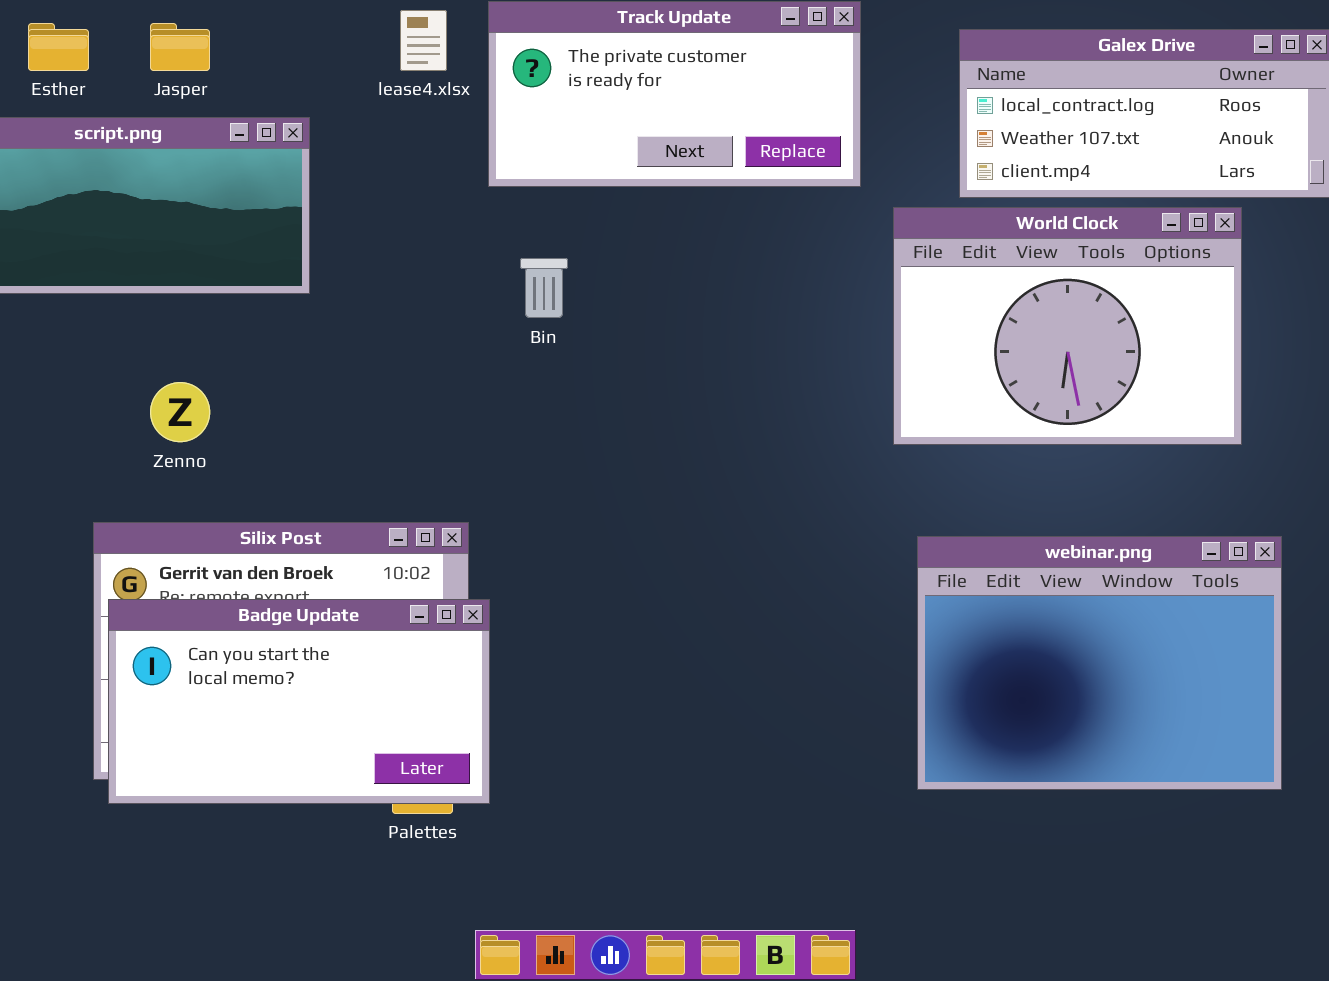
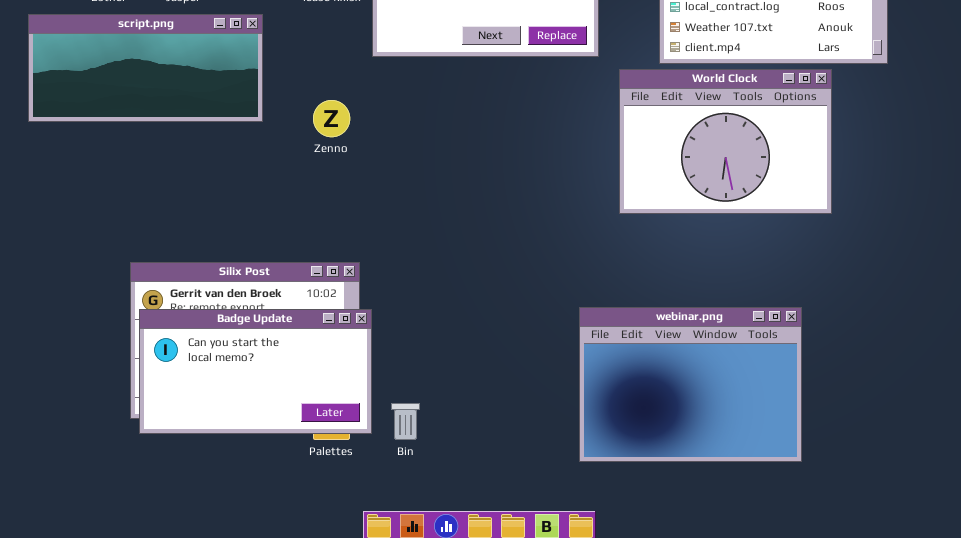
Bin: [520,258,568,318] -> [391,403,420,440], moved
Zenno: [150,382,210,442] -> [313,100,350,137], moved
webinar.png: [917,536,1282,790] -> [579,307,802,462], moved

